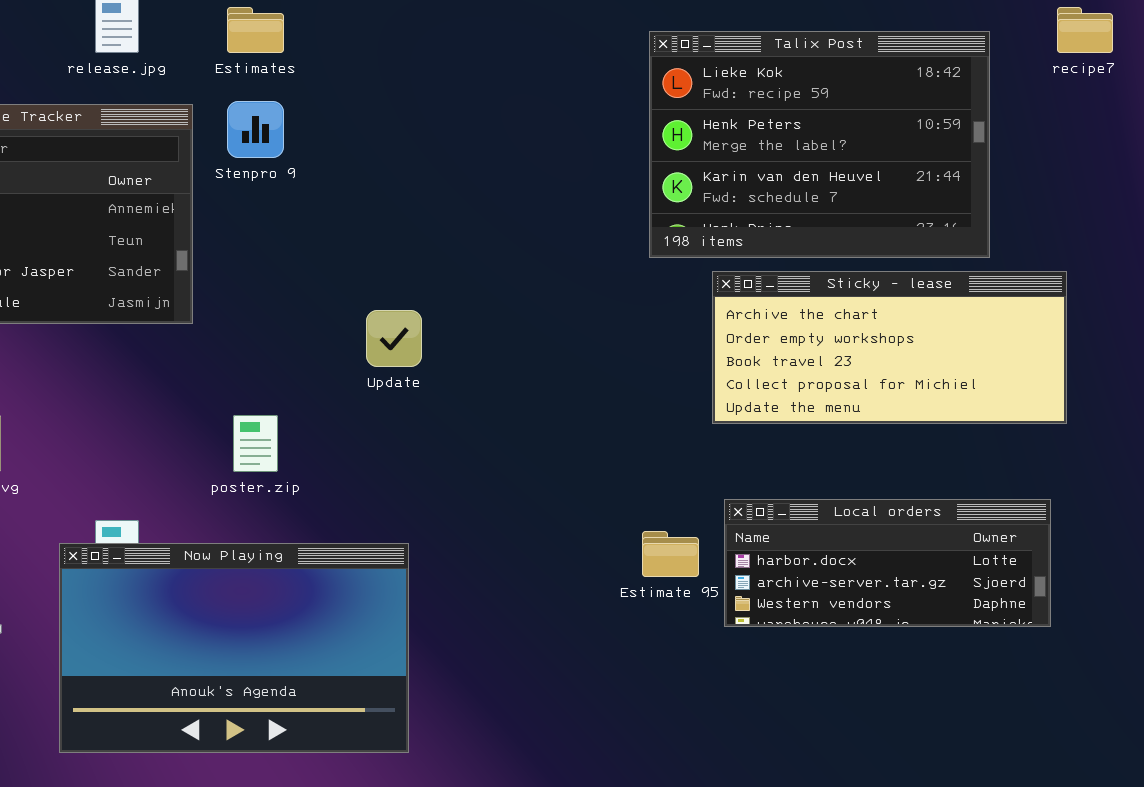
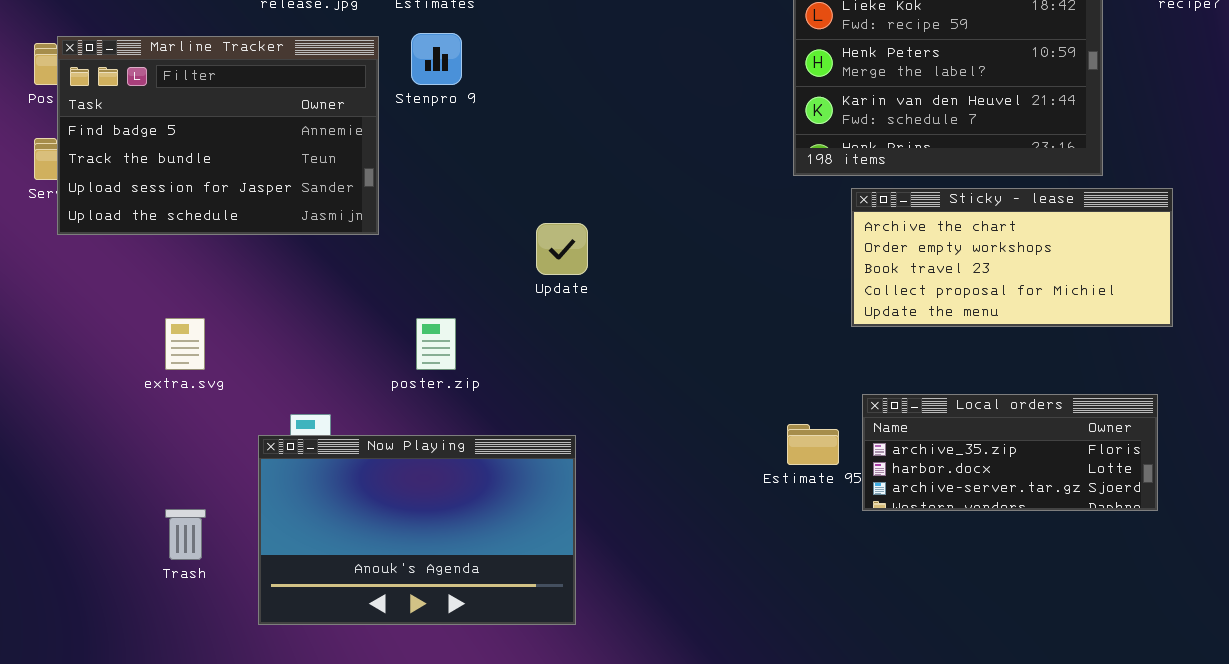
Local orders: [724,499,1051,627] -> [862,394,1158,511], scrolled up 1 row

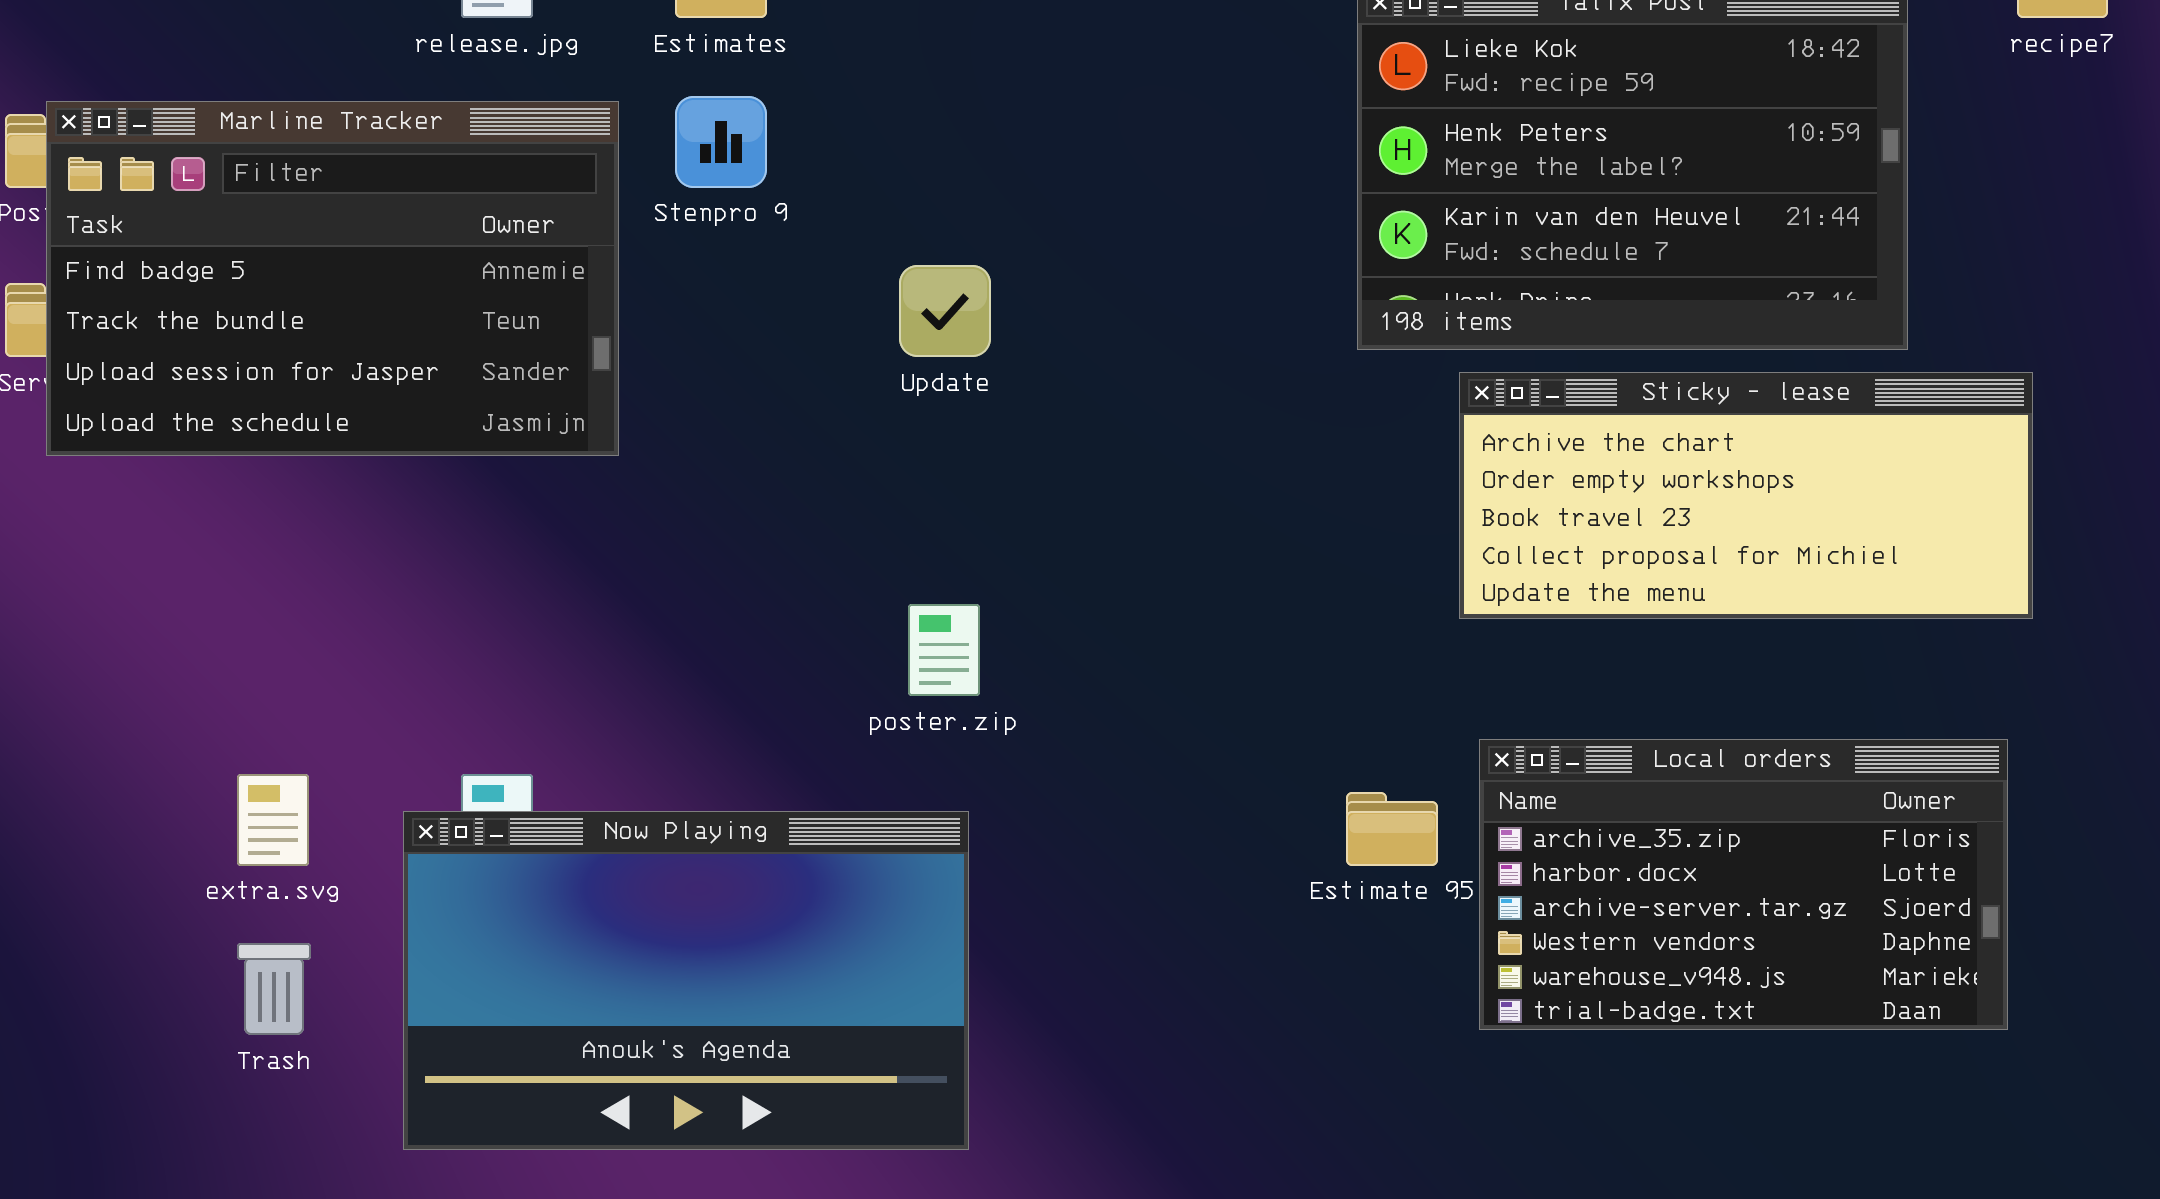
Update: [536,223,588,275] -> [899,265,991,357], moved
extra.svg: [165,318,205,370] -> [237,774,309,866], moved
poster.zip: [416,318,456,370] -> [908,604,980,696], moved
Local orders: [862,394,1158,511] -> [1479,739,2008,1030], resized

